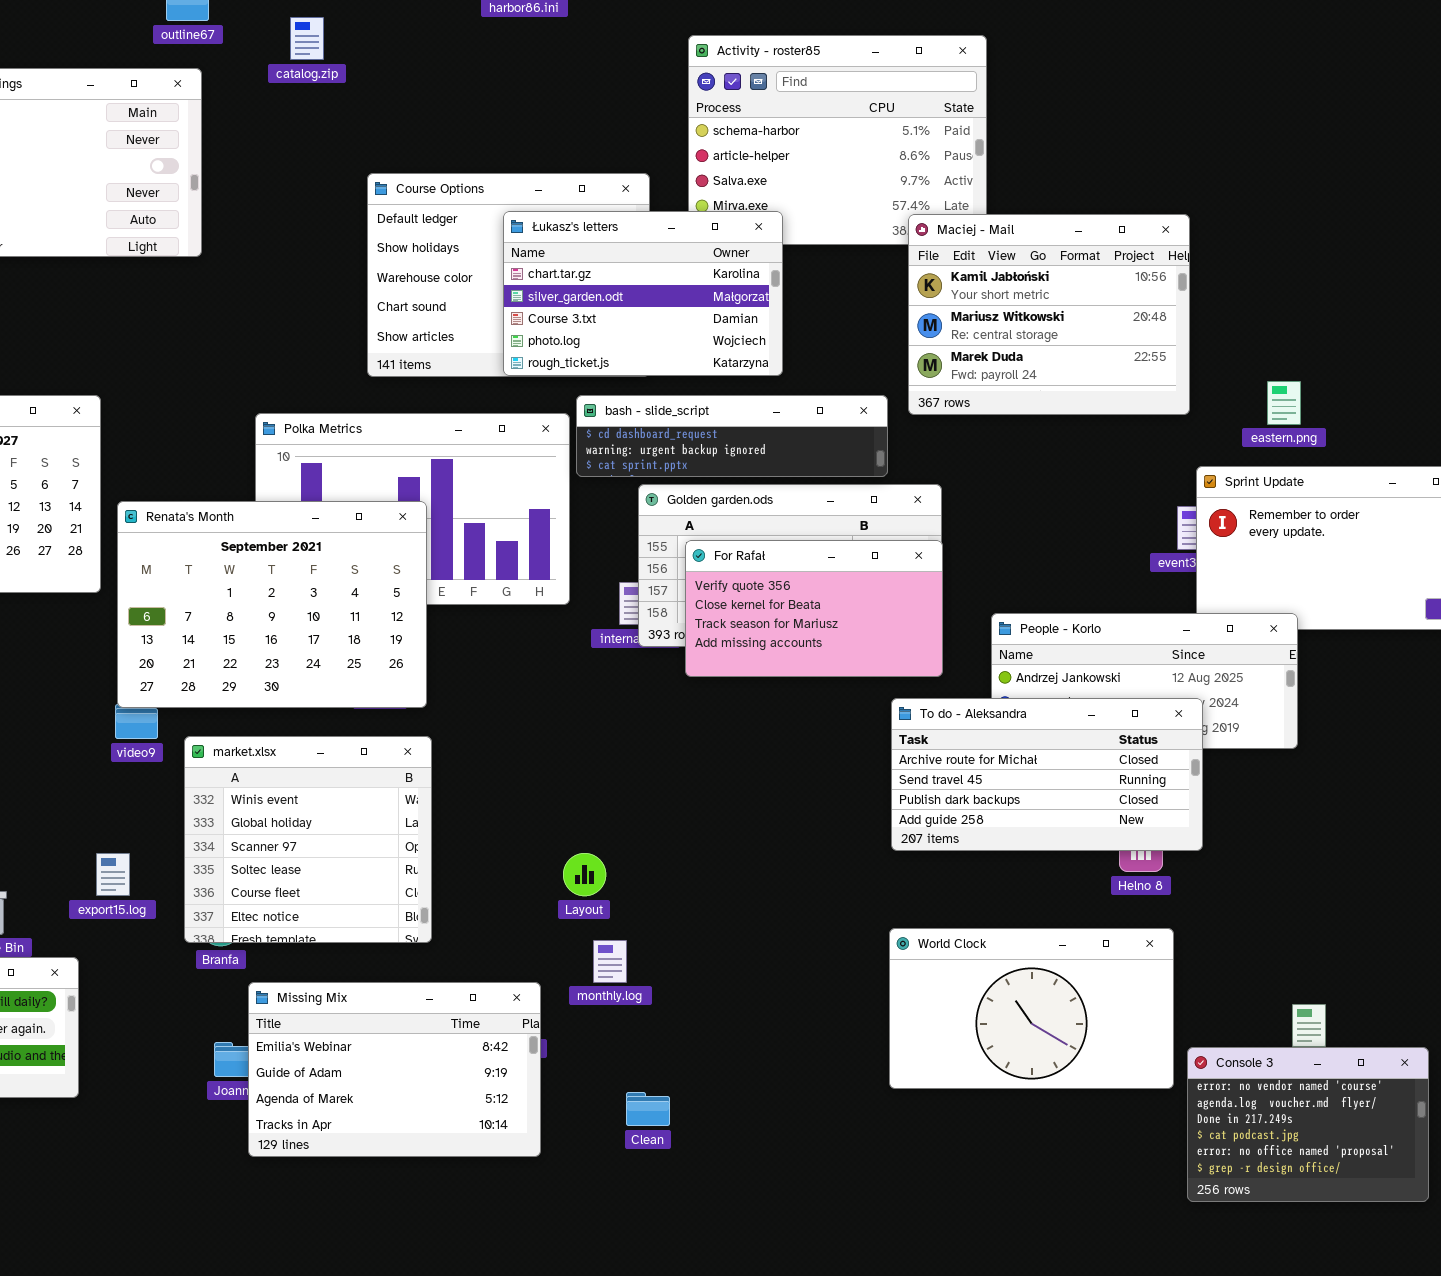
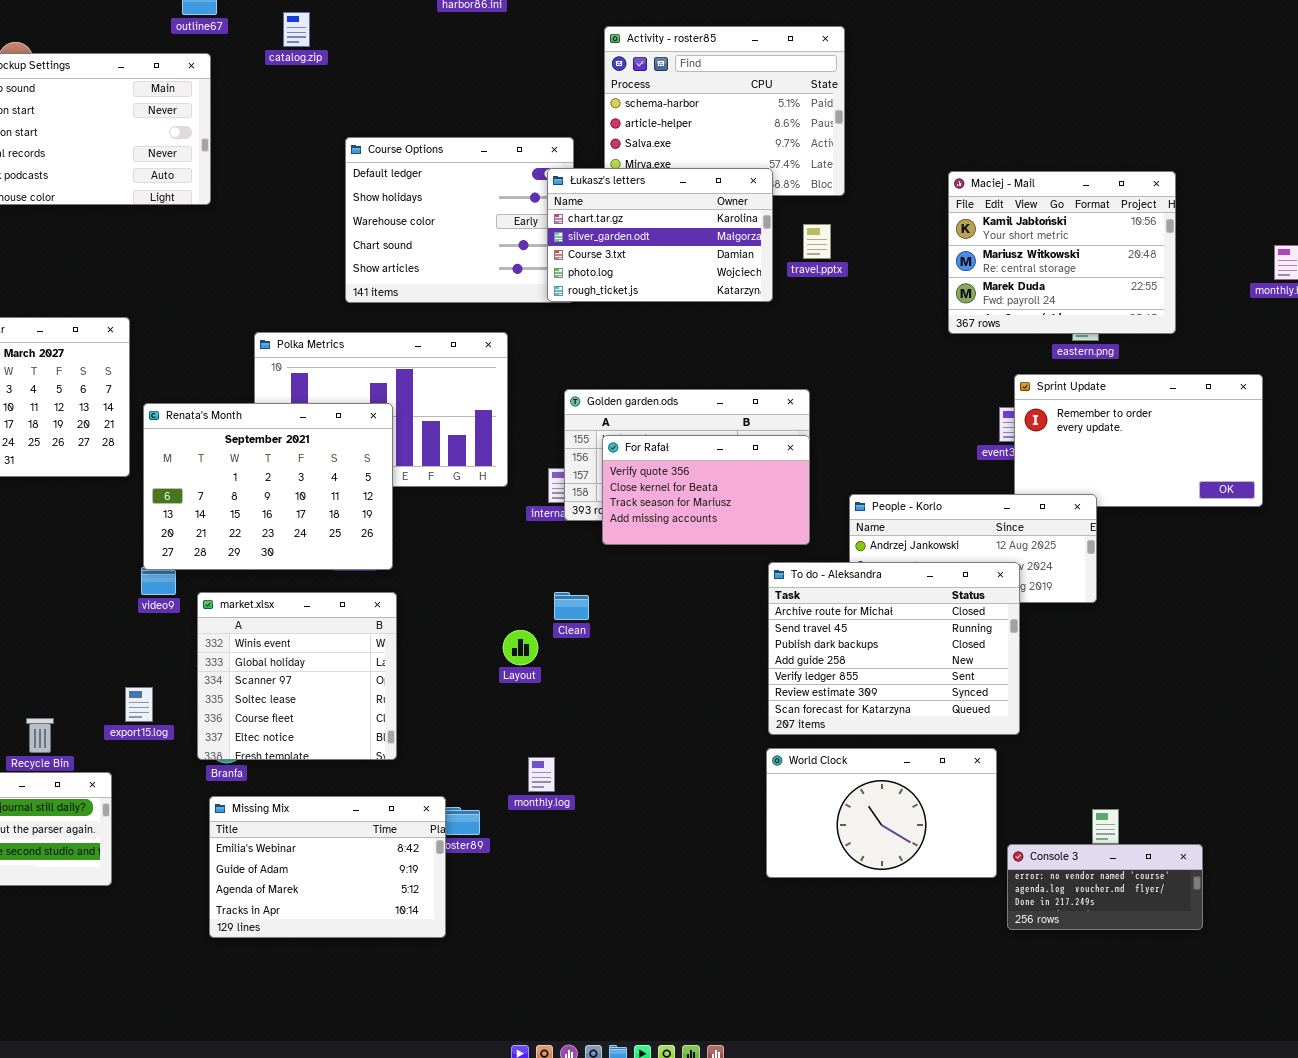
Łukasz's letters: [503,211,783,376] -> [547,168,773,302], moved
Maciej - Mail: [908,214,1190,415] -> [948,171,1176,334], moved
bash - slide_script: [576,395,888,477] -> none, closed
To do - Aleksandra: [891,698,1203,851] -> [768,562,1020,735], resized
Layout: [563,853,606,896] -> [503,630,538,665], moved
Missing Mix: [248,982,541,1157] -> [209,796,446,938], moved
Console 3: [1187,1047,1429,1202] -> [1007,844,1203,930], resized
Clean: [626,1092,670,1126] -> [554,592,589,620], moved

